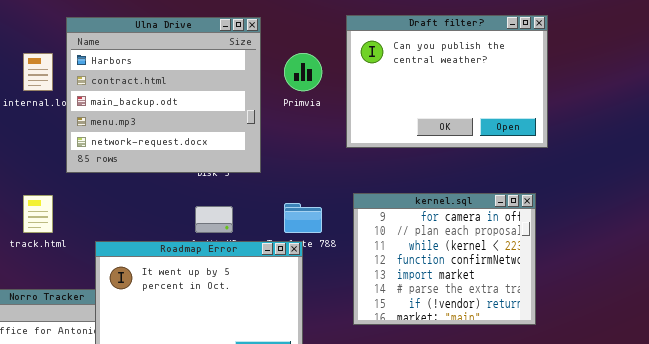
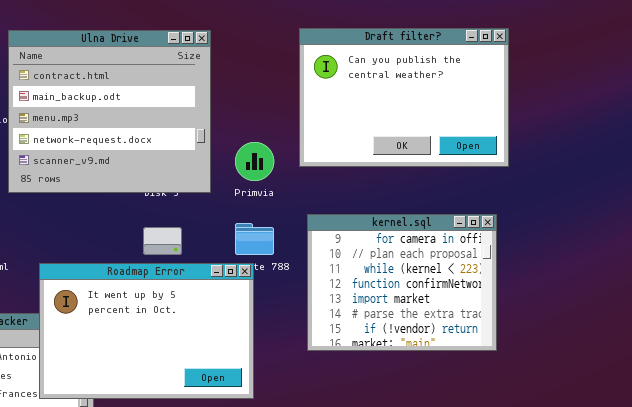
Ulna Drive: [66,17,261,173] -> [8,30,211,193], scrolled down 1 row
Primvia: [284,53,322,91] -> [235,142,274,181], moved

